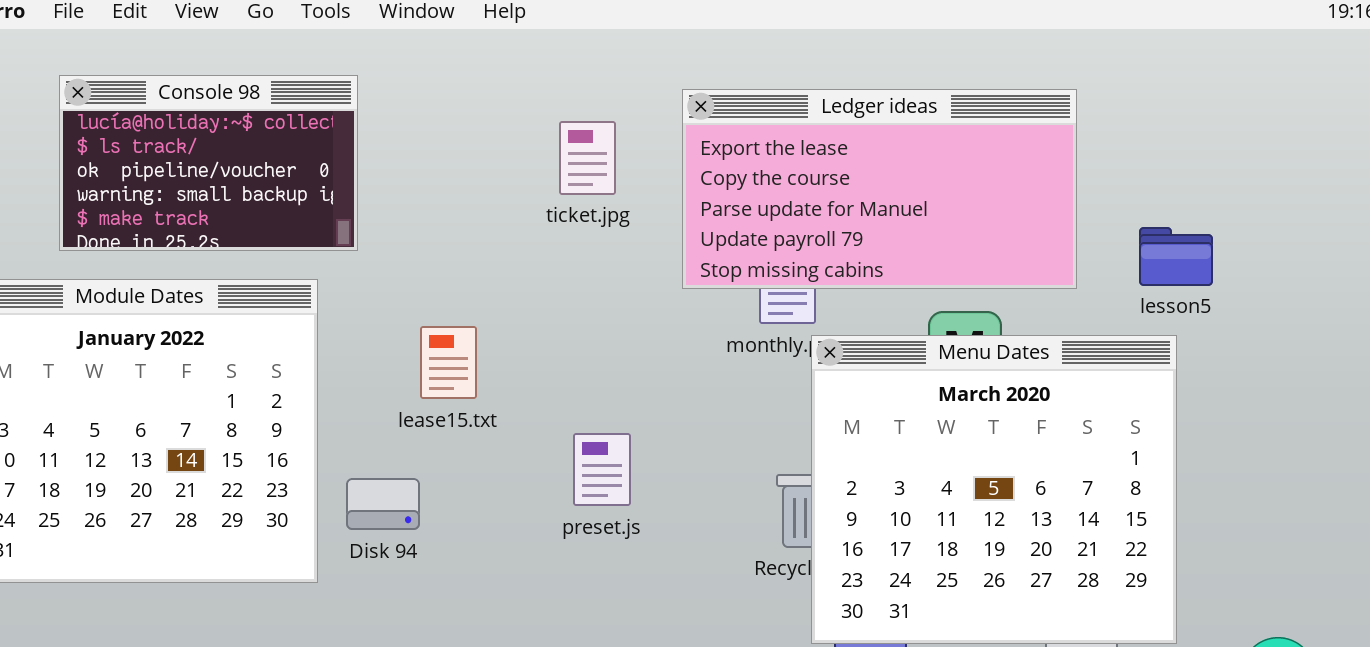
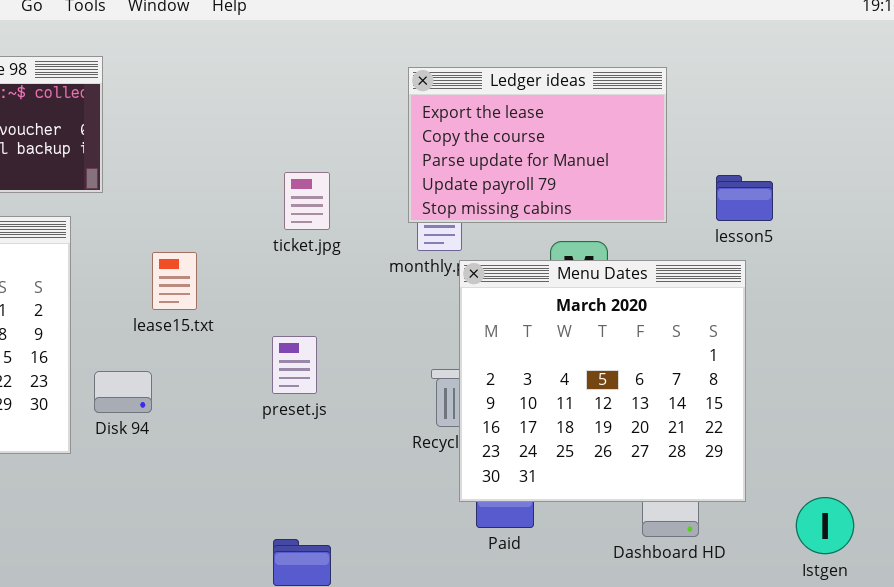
Ledger ideas: [682,89,1077,289] -> [408,67,667,223], resized
ticket.jpg: [559,121,616,195] -> [284,172,330,230], moved

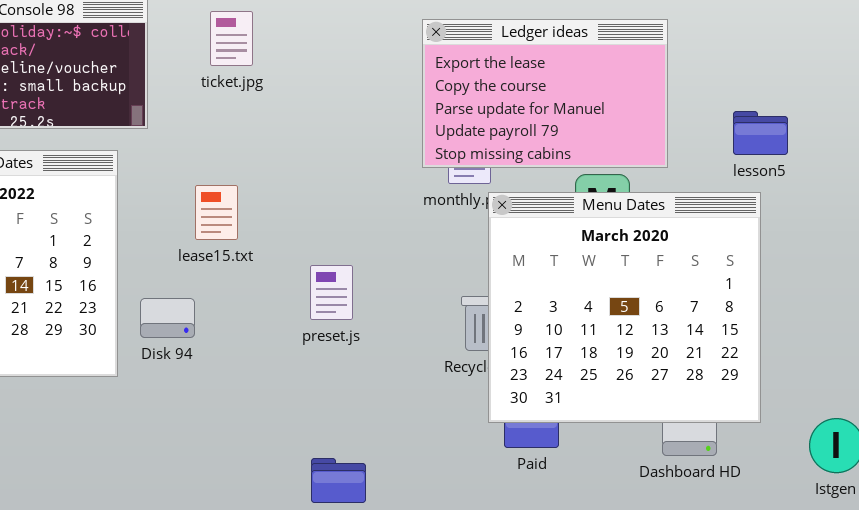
Ledger ideas: [408,67,667,223] -> [422,19,668,168], moved
ticket.jpg: [284,172,330,230] -> [210,11,253,66], moved

